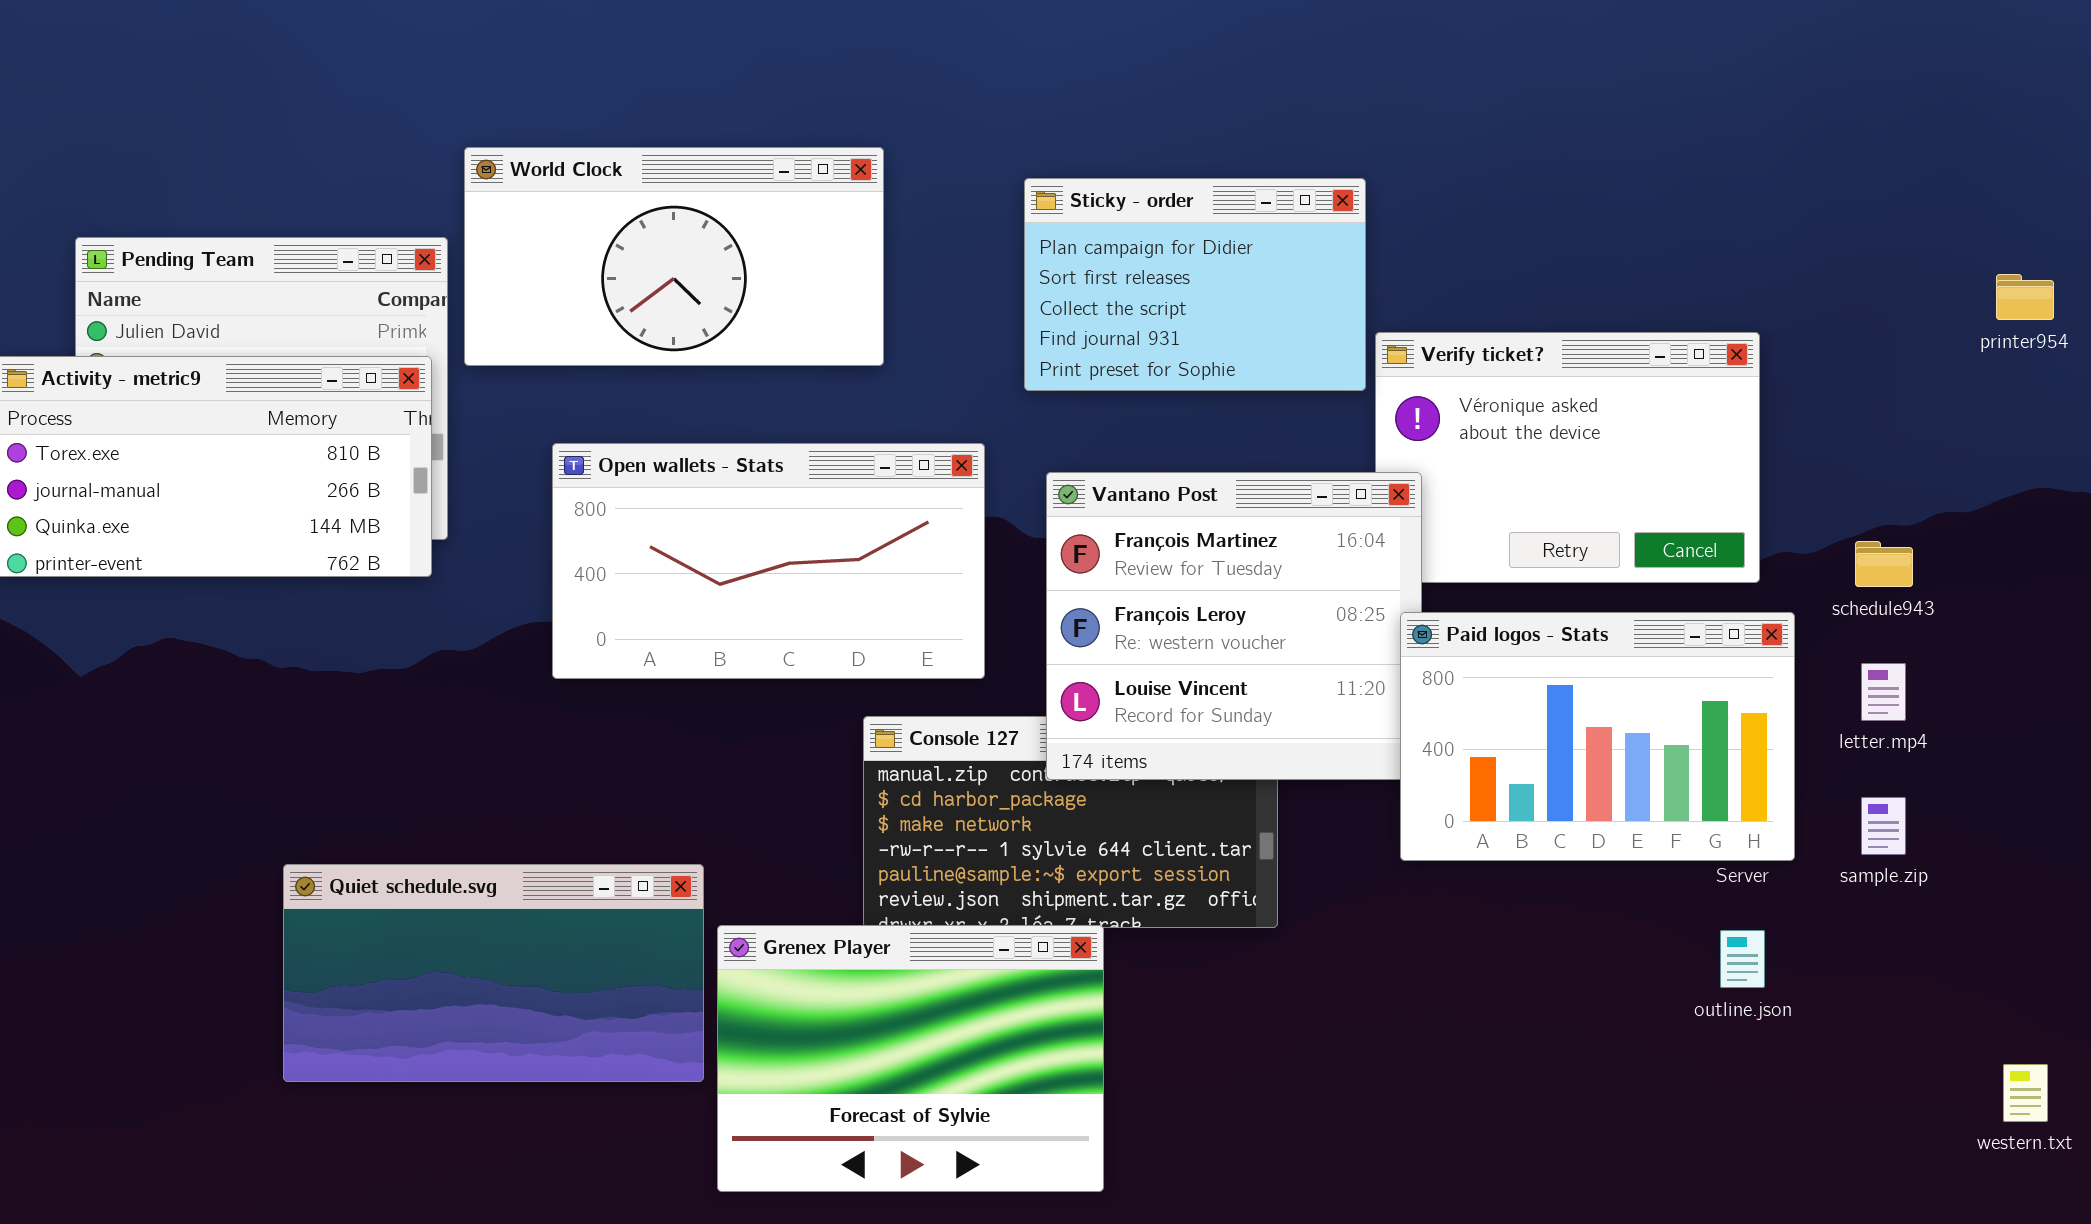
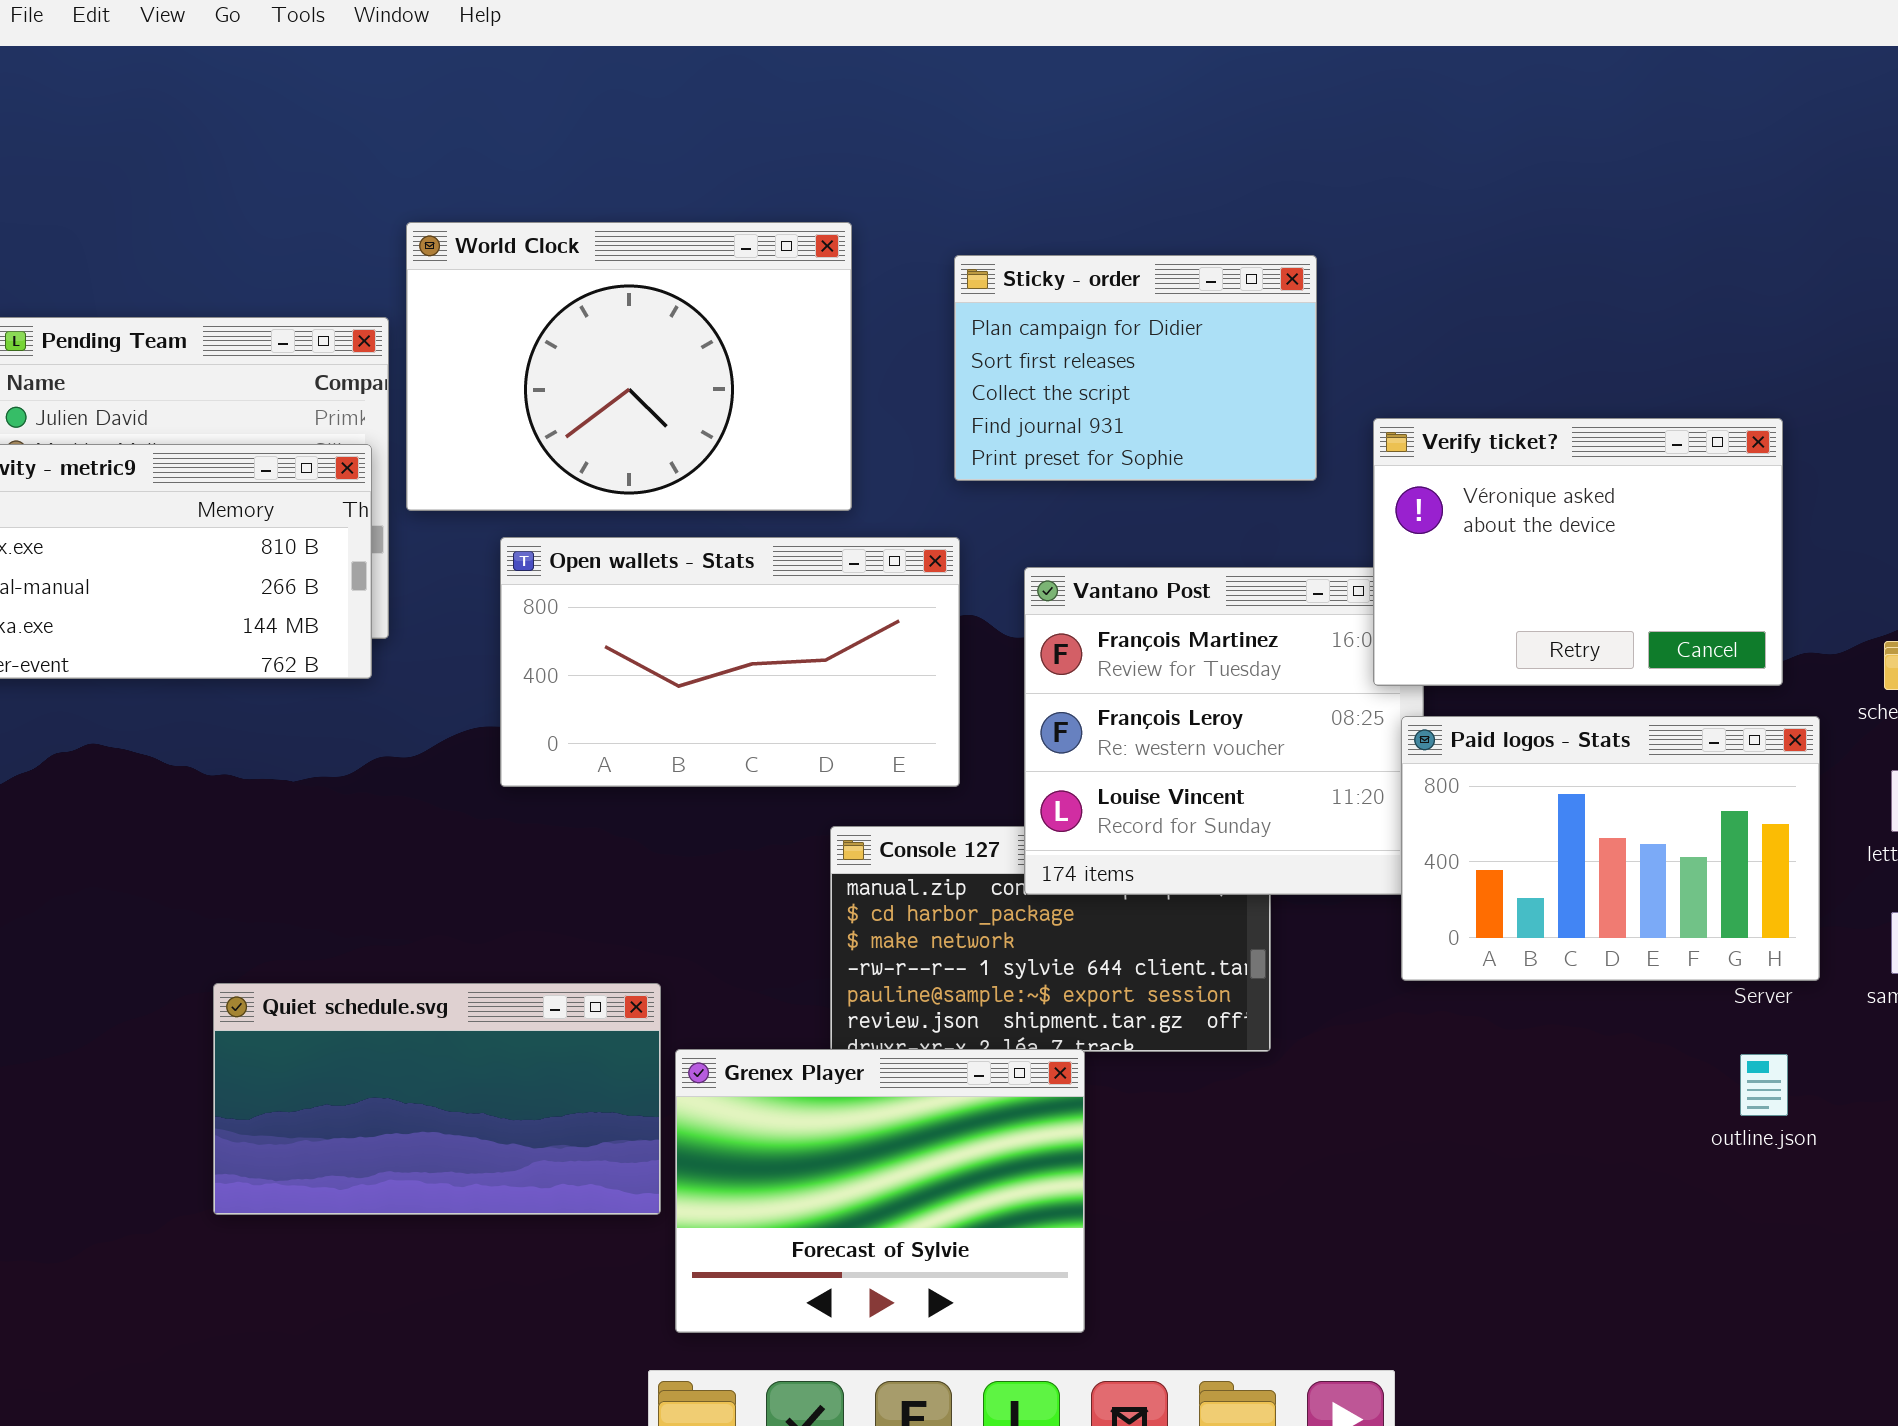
World Clock: [464,147,884,366] -> [406,222,852,511], resized
Sticky - order: [1024,178,1366,391] -> [954,255,1317,481], moved
Verify ticket?: [1375,332,1760,583] -> [1373,418,1783,686], raised

